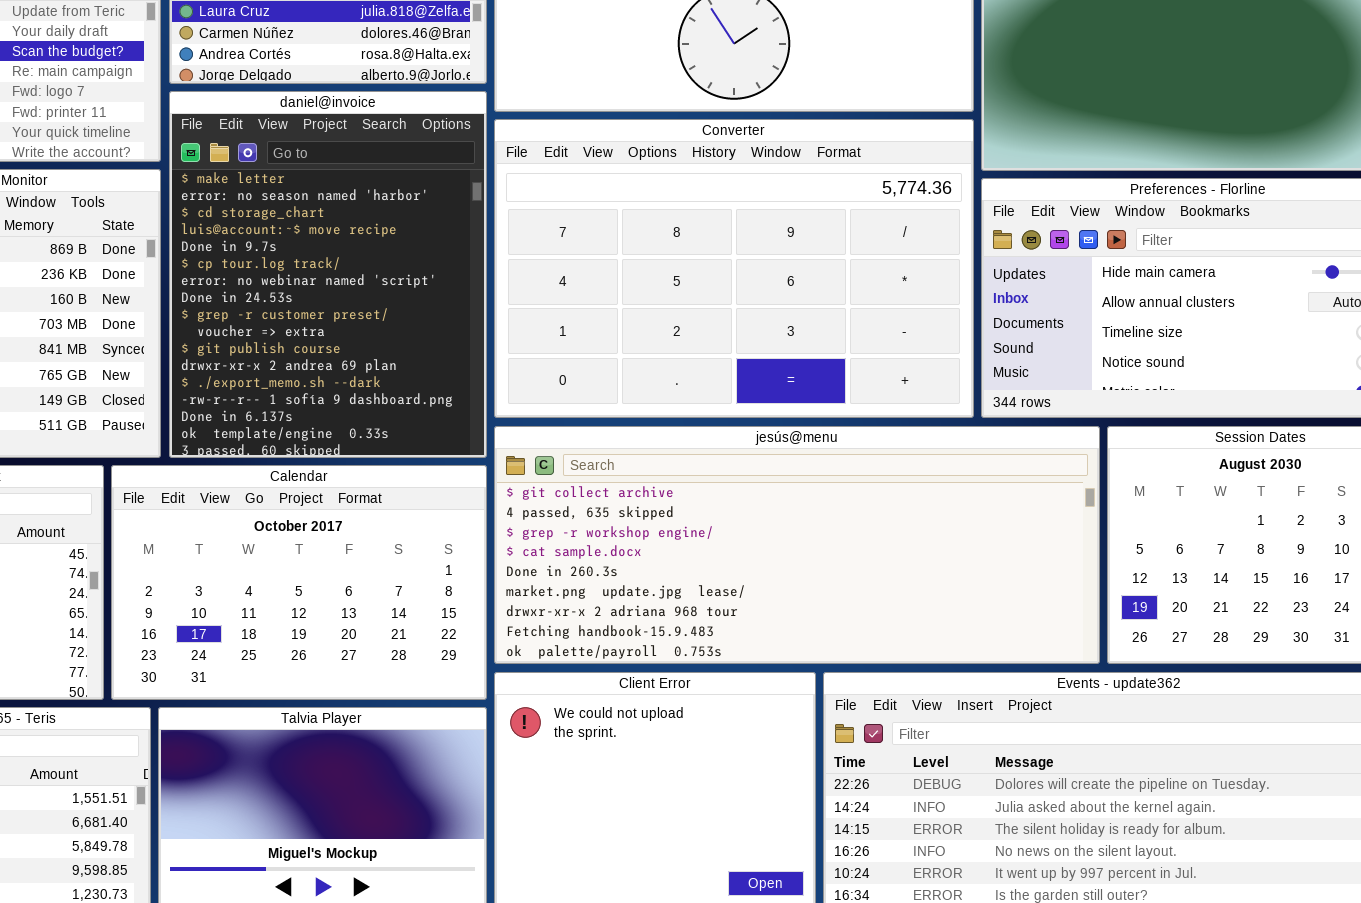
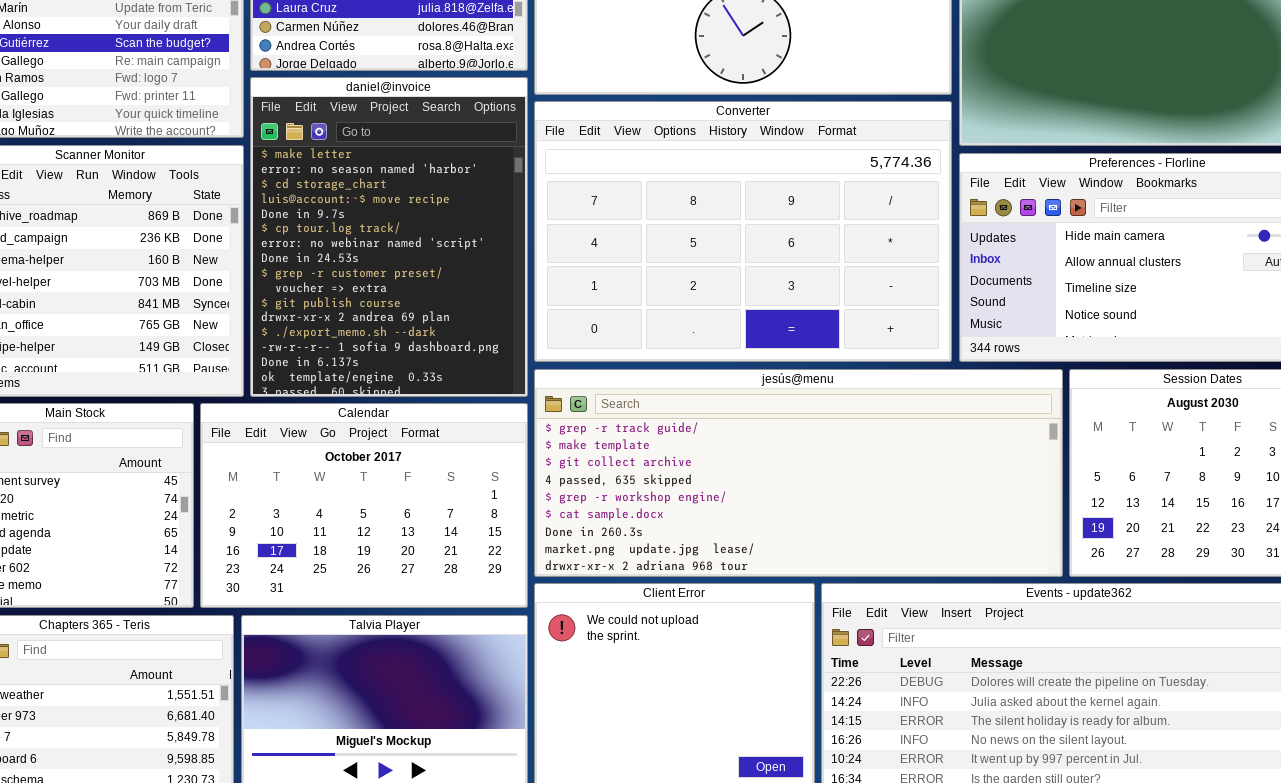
jesús@menu: [494,426,1100,664] -> [534,369,1063,577], scrolled up 2 rows

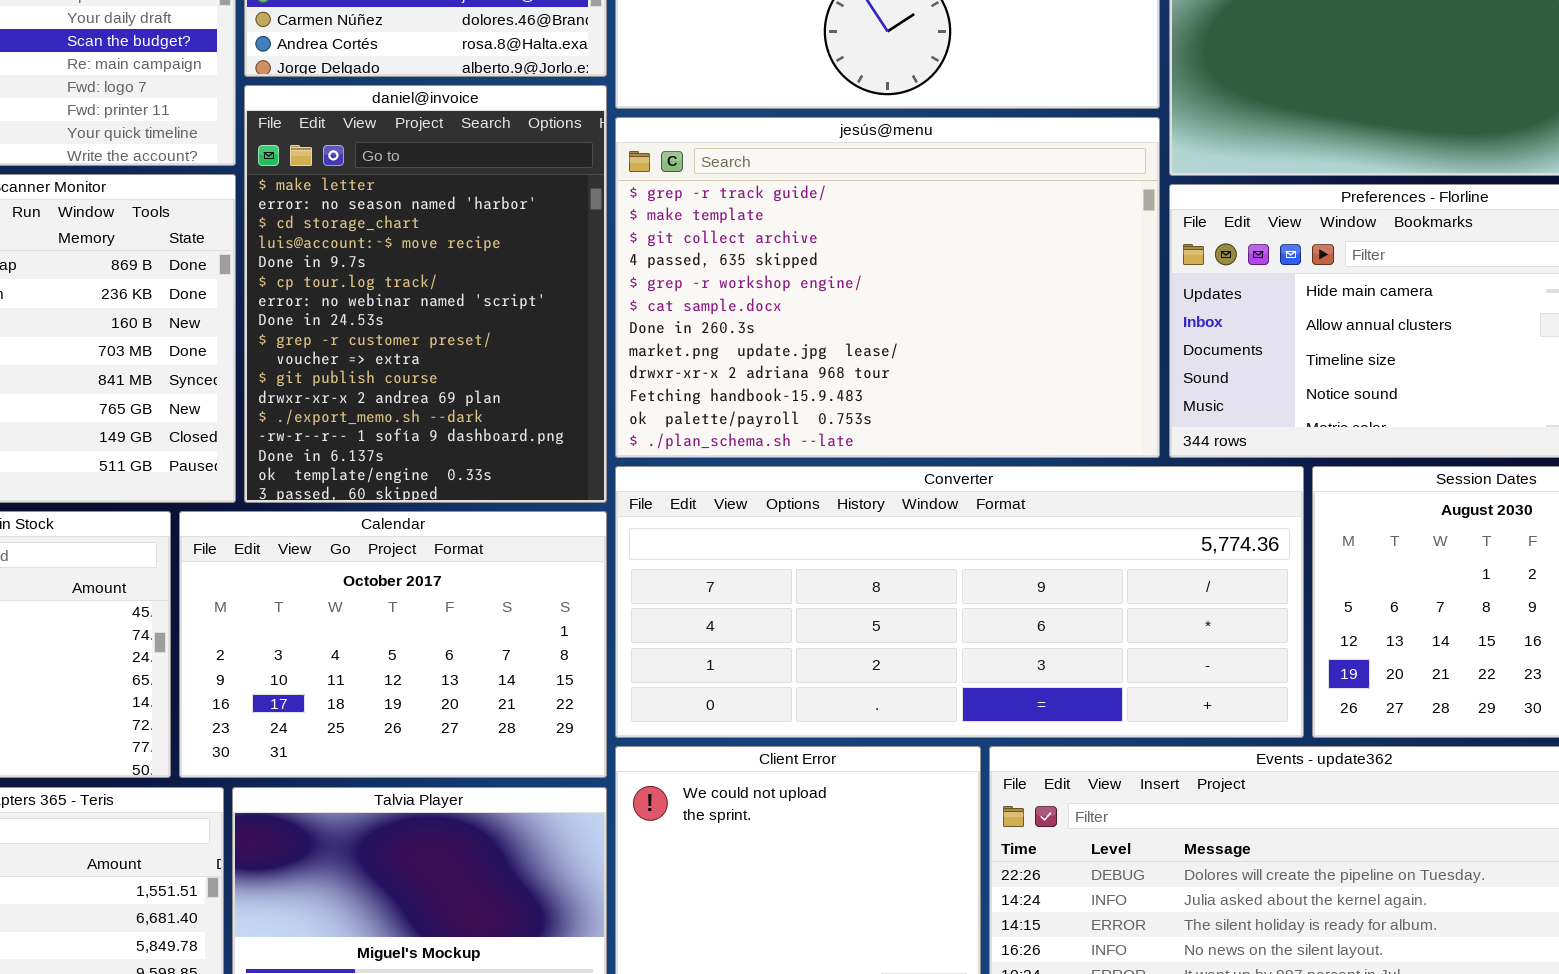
Converter: [534,101,952,362] -> [615,466,1304,738], moved, resized
jesús@menu: [534,369,1063,577] -> [615,117,1160,458], moved, resized

